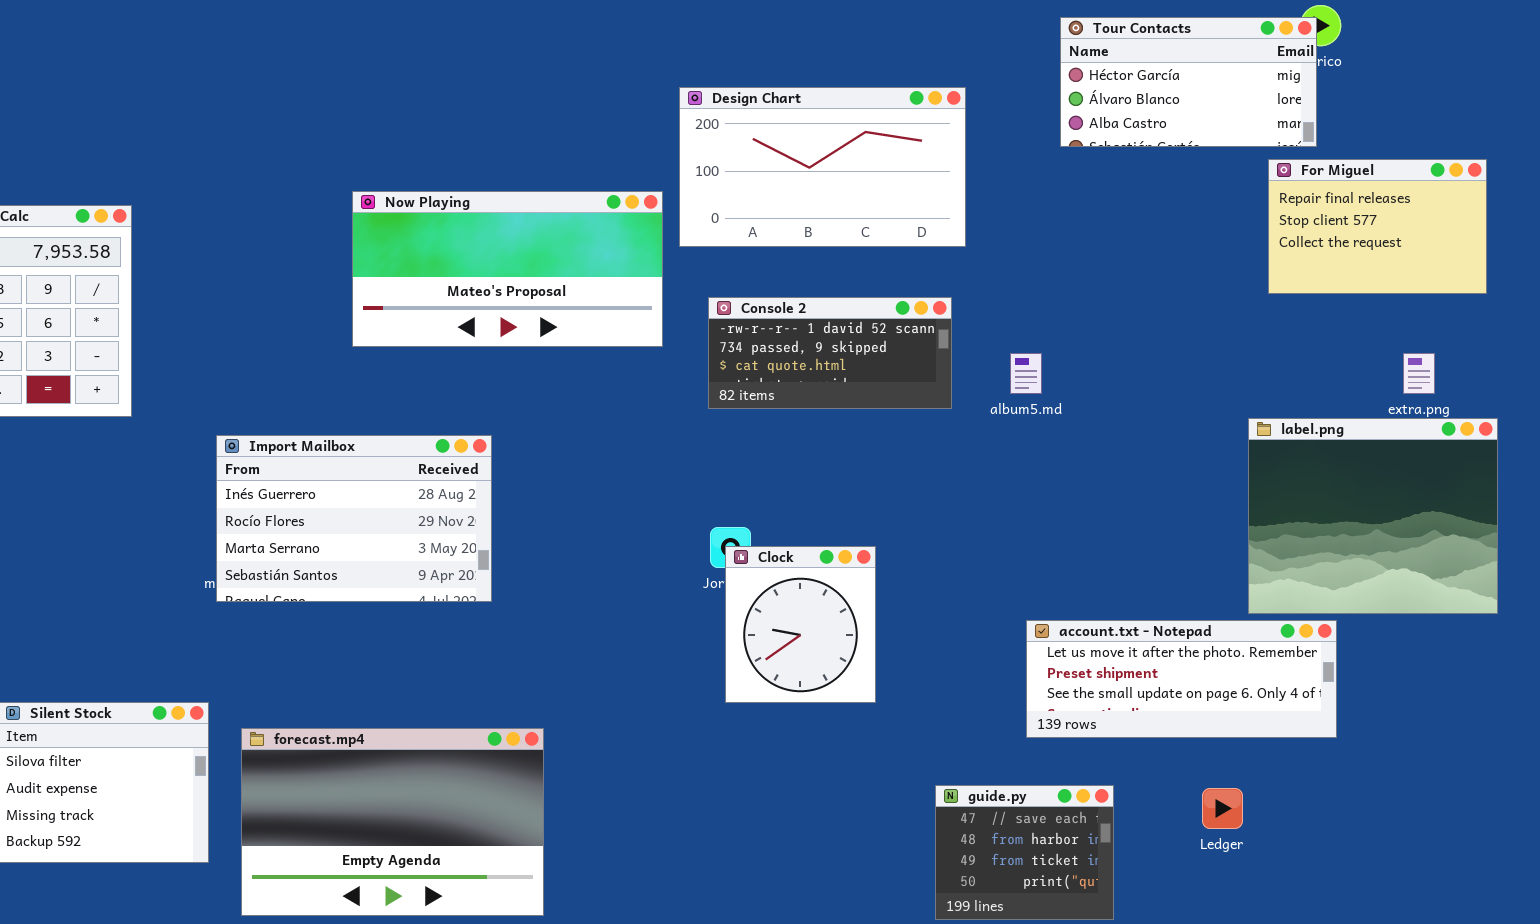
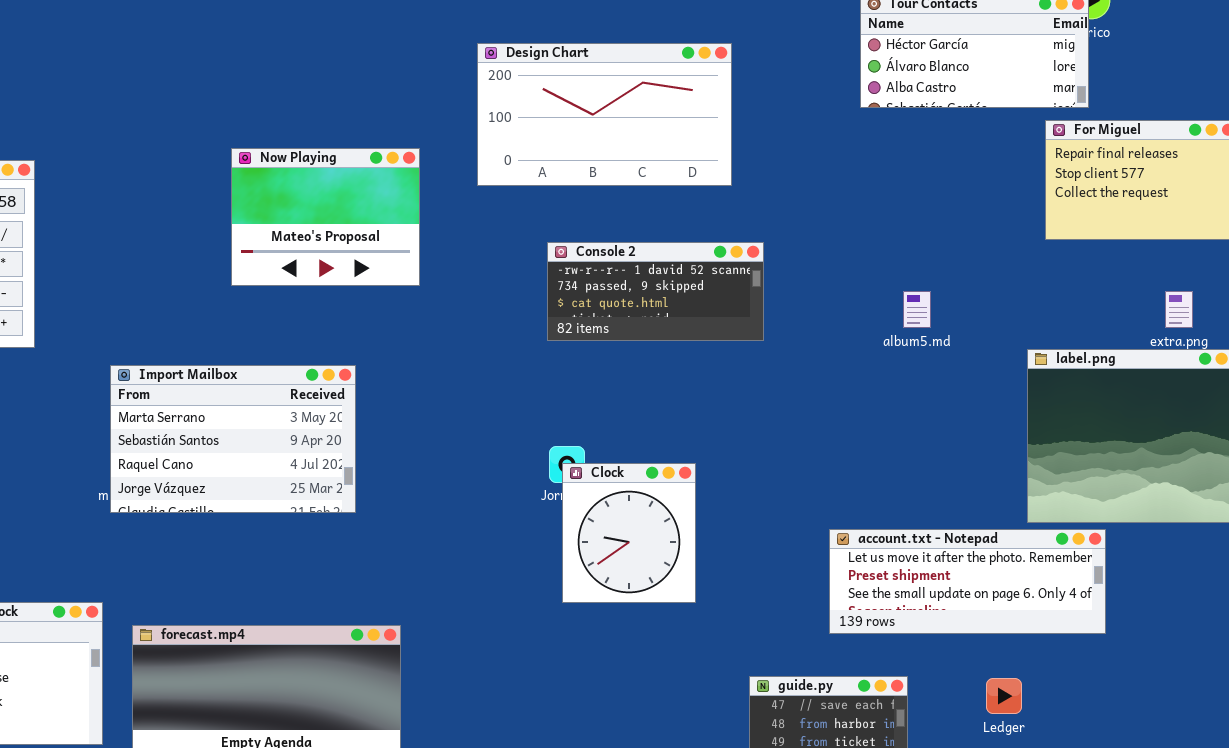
Design Chart: [679,87,966,247] -> [477,43,732,186], moved
Now Playing: [352,191,663,347] -> [231,148,420,286], resized
album5.md: [1010,353,1042,394] -> [903,291,931,328], moved
Import Mailbox: [216,435,492,602] -> [110,365,356,513], scrolled down 2 rows

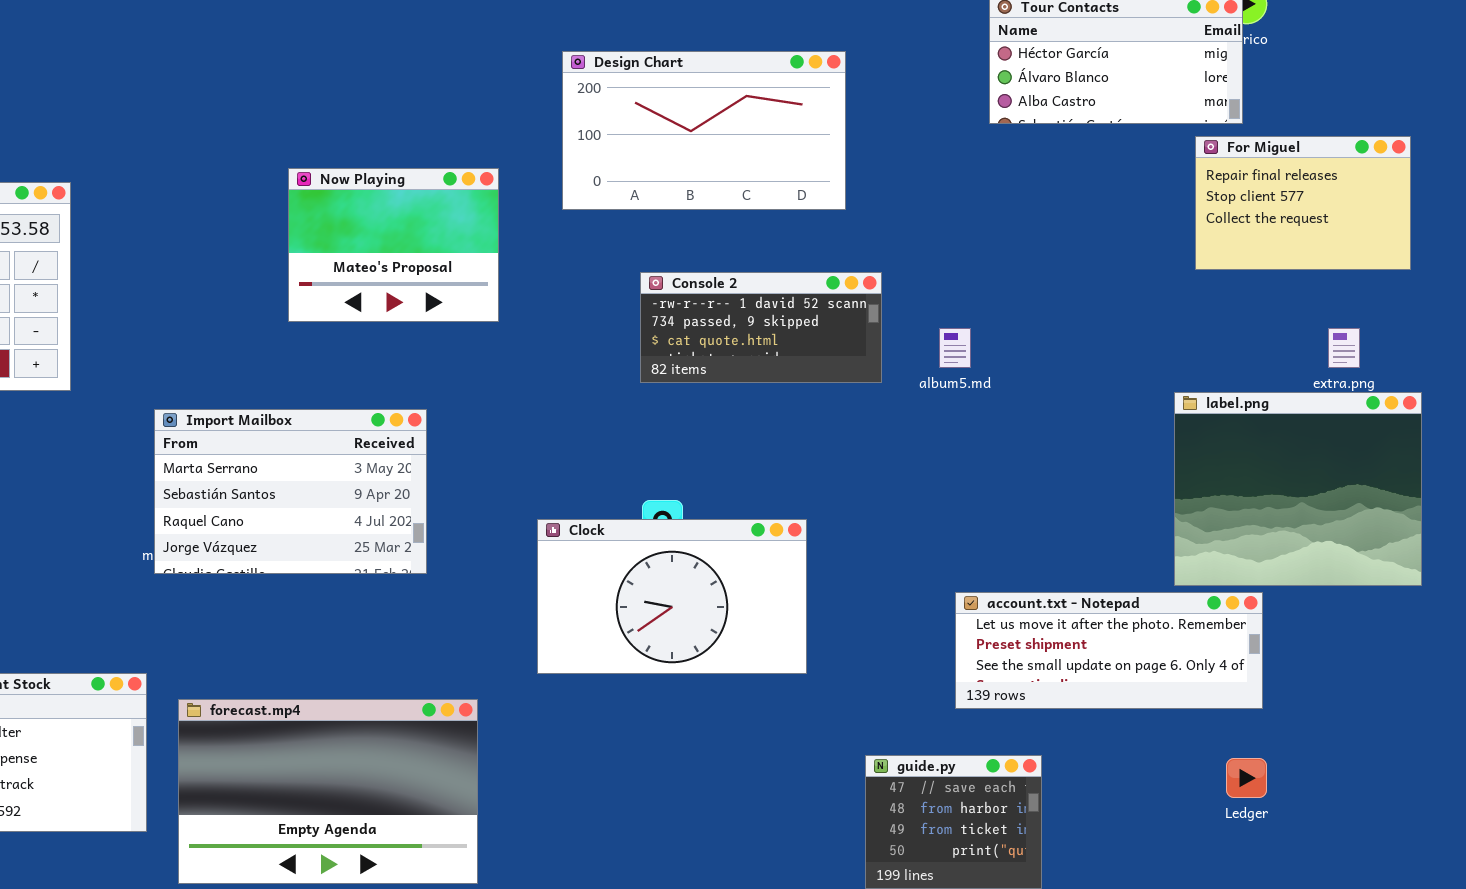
album5.md: [903,291,931,328] -> [939,328,971,368], moved
Clock: [562,463,696,603] -> [537,519,807,674], resized
Ledger: [986,678,1022,714] -> [1226,758,1267,798], moved

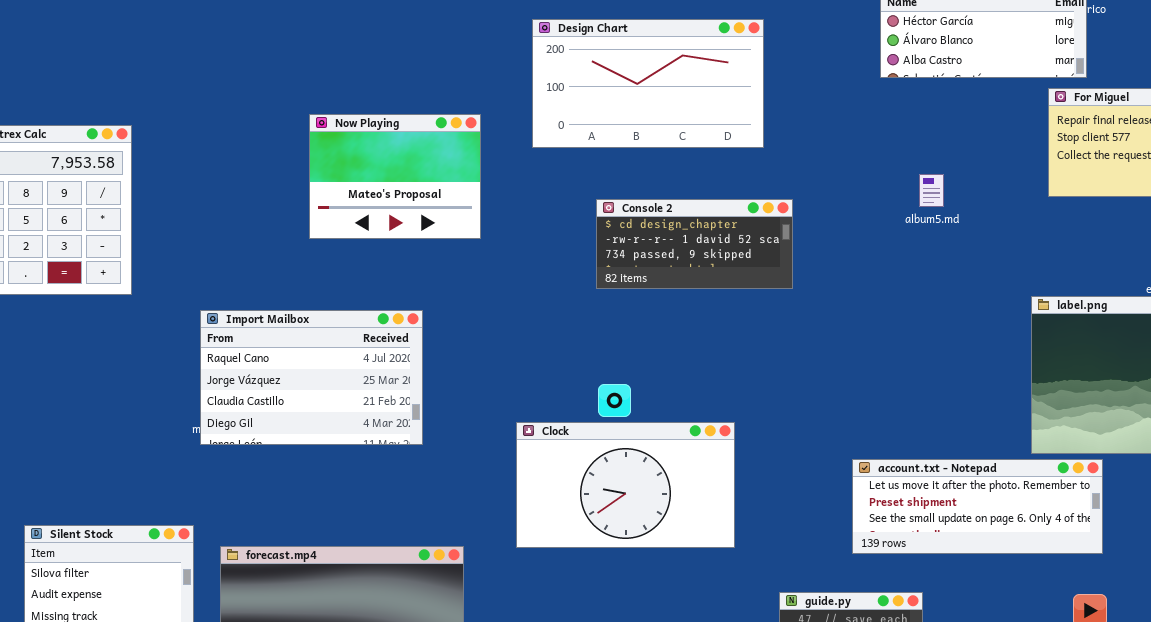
Console 2: [640,272,882,383] -> [596,199,793,289], scrolled up 1 row
album5.md: [939,328,971,368] -> [919,174,944,207], moved
Import Mailbox: [154,409,427,574] -> [200,310,423,445], scrolled down 2 rows
Clock: [537,519,807,674] -> [516,422,735,548], moved

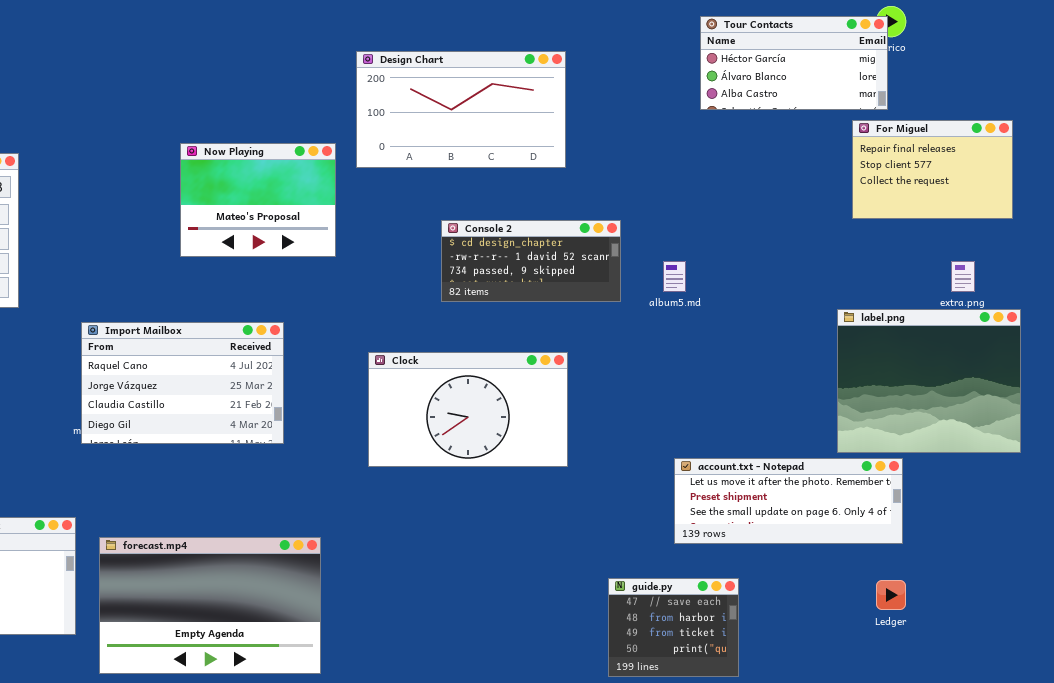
Design Chart: [532,19,764,148] -> [356,51,566,168], moved
album5.md: [919,174,944,207] -> [663,261,686,292], moved
Clock: [516,422,735,548] -> [368,352,568,467], moved

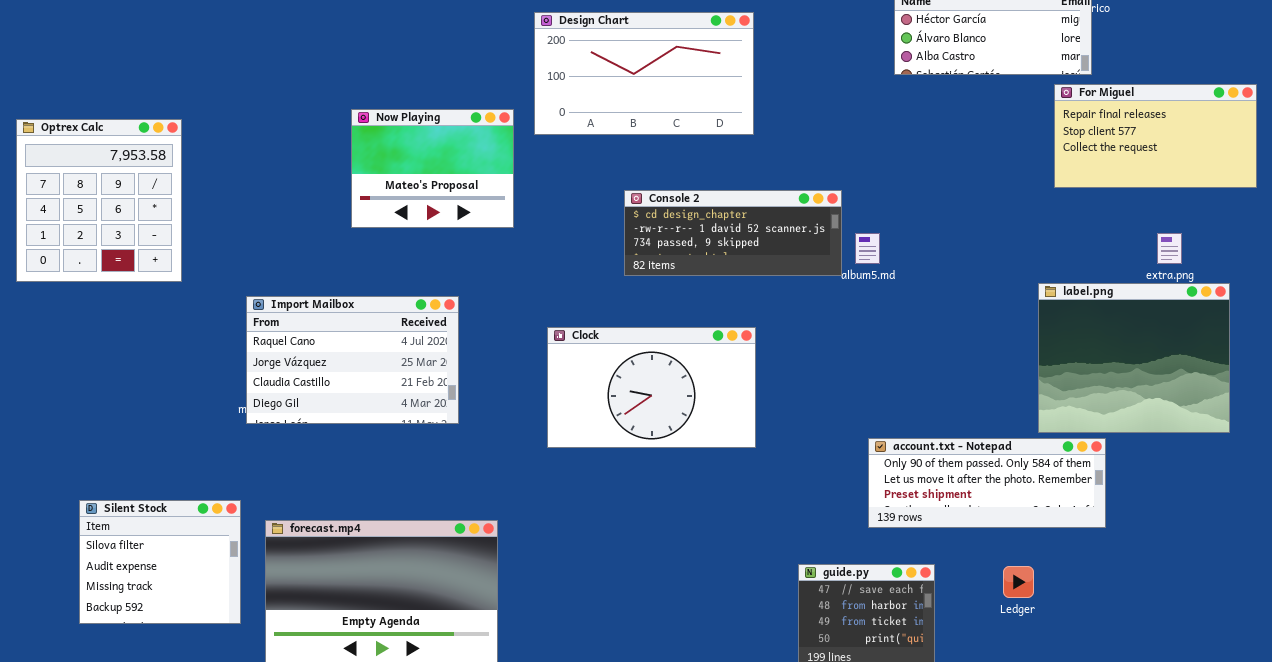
For Miguel: [852,120,1013,219] -> [1054,84,1257,188], resized
Console 2: [441,220,621,302] -> [624,190,842,276], resized
account.txt - Notepad: [674,458,903,544] -> [868,438,1106,528], scrolled up 1 row
Ledger: [876,580,906,610] -> [1003,566,1034,598], moved

